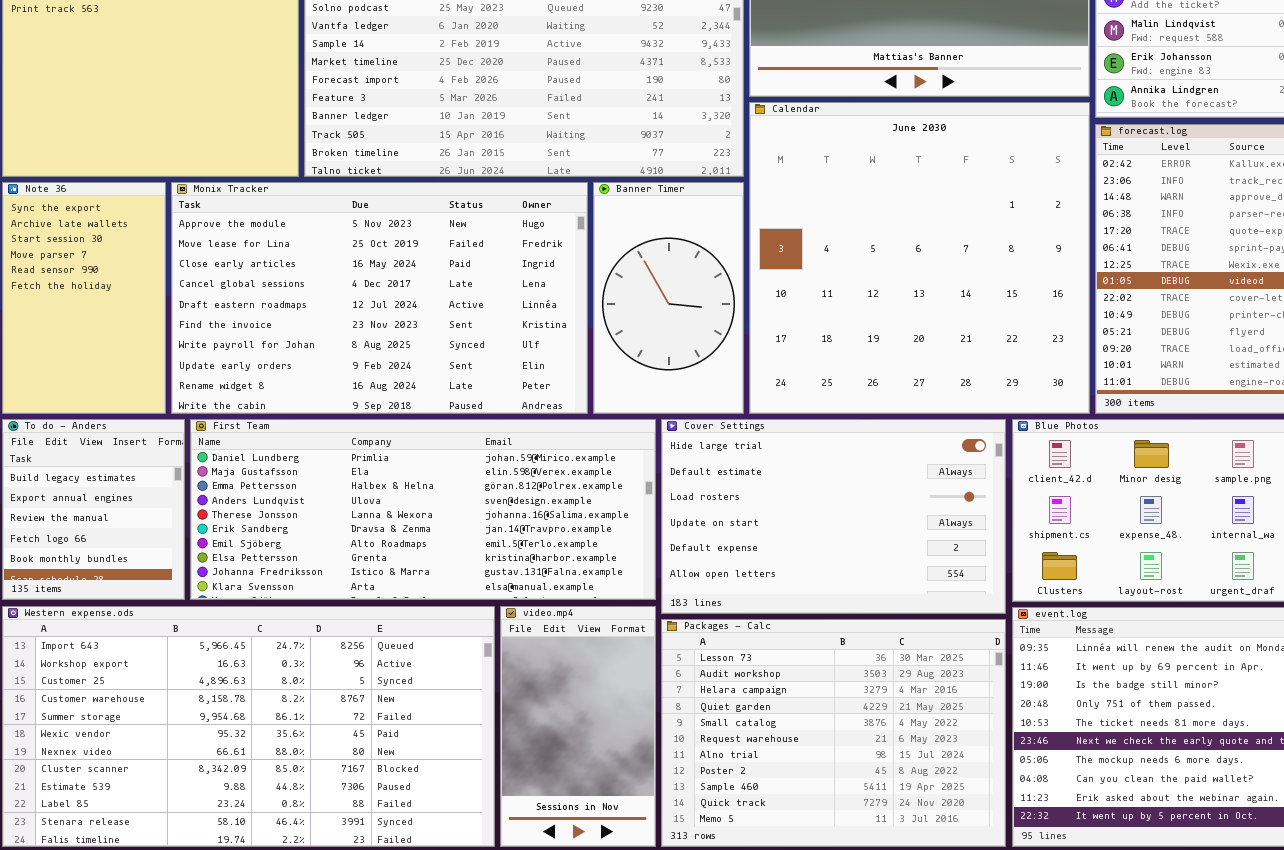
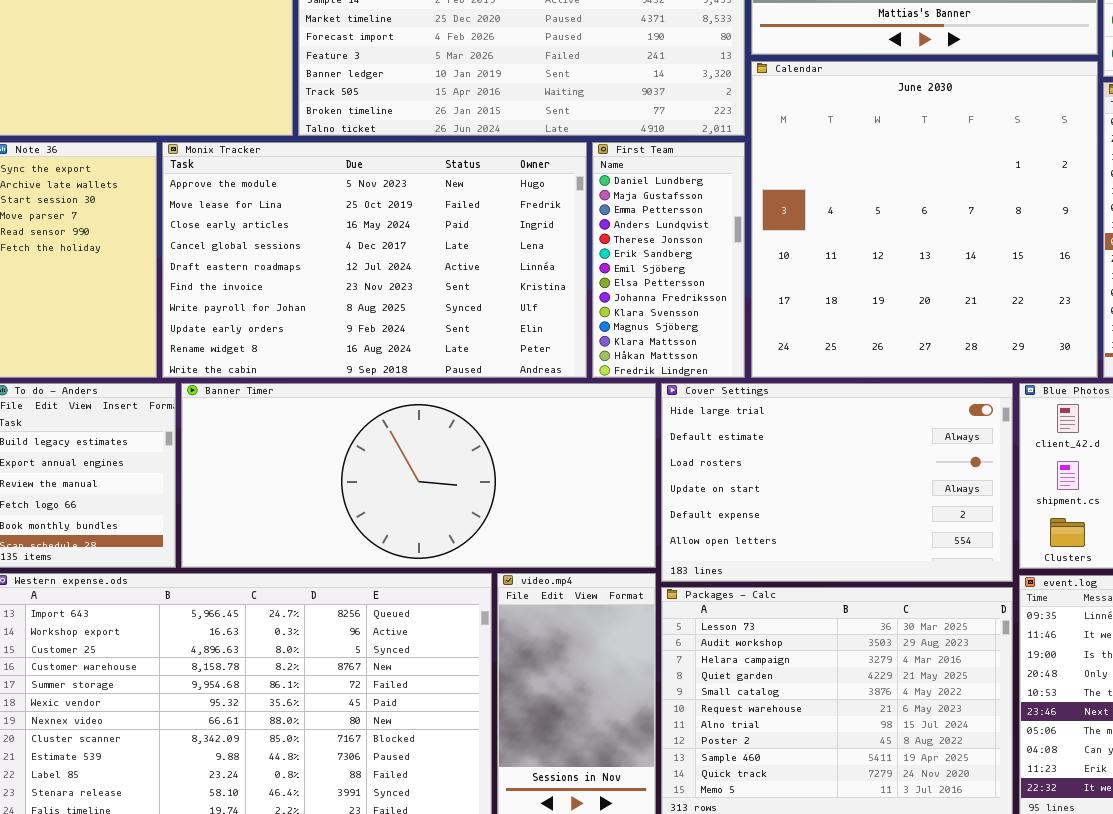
Banner Timer: [593,182,744,414] -> [181,383,656,568], moved, resized
First Team: [190,419,656,600] -> [592,142,745,378], moved, resized

